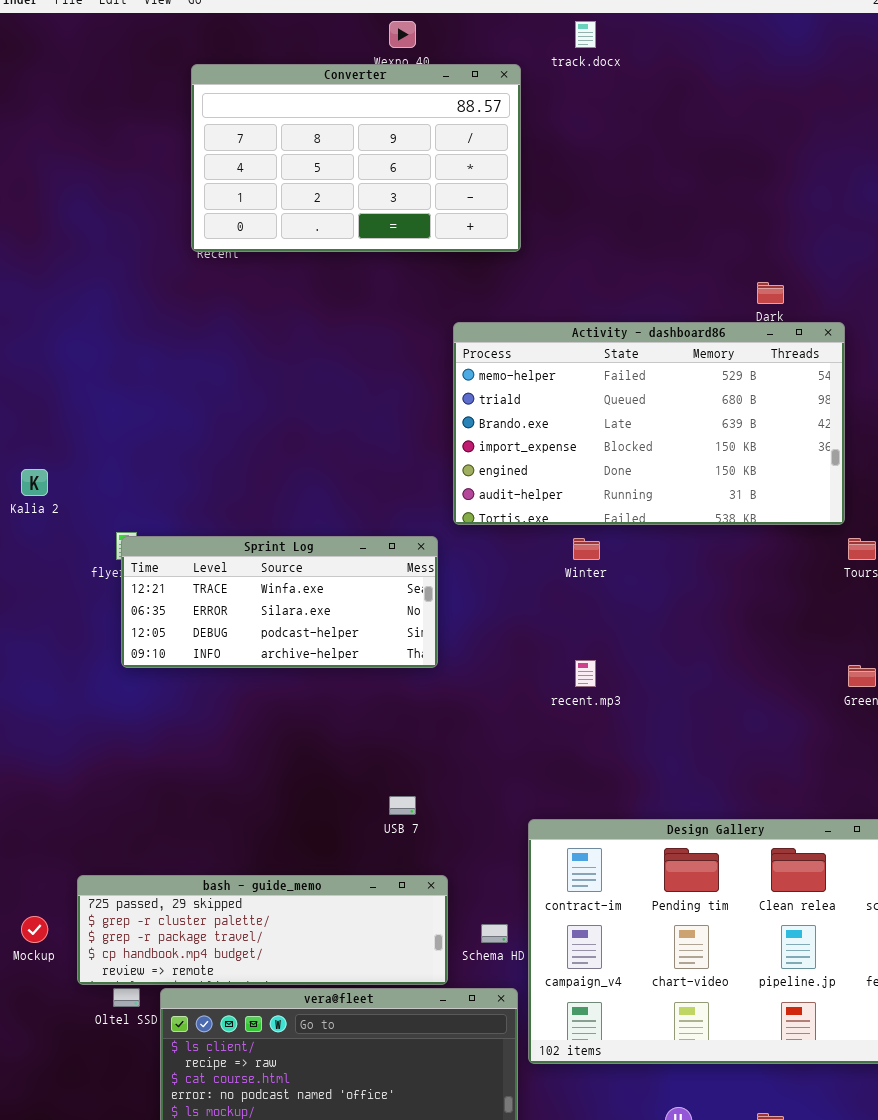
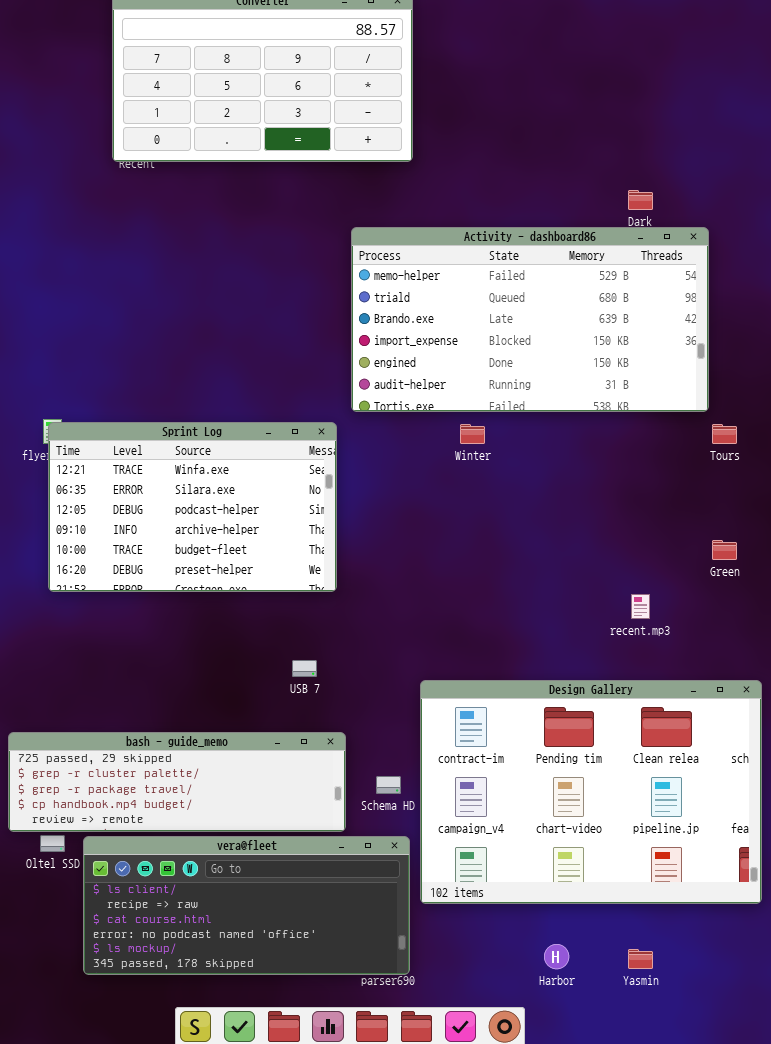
Sprint Log: [121,536,438,668] -> [48,422,337,592], resized
recent.mp3: [575,660,596,687] -> [631,594,650,619], moved

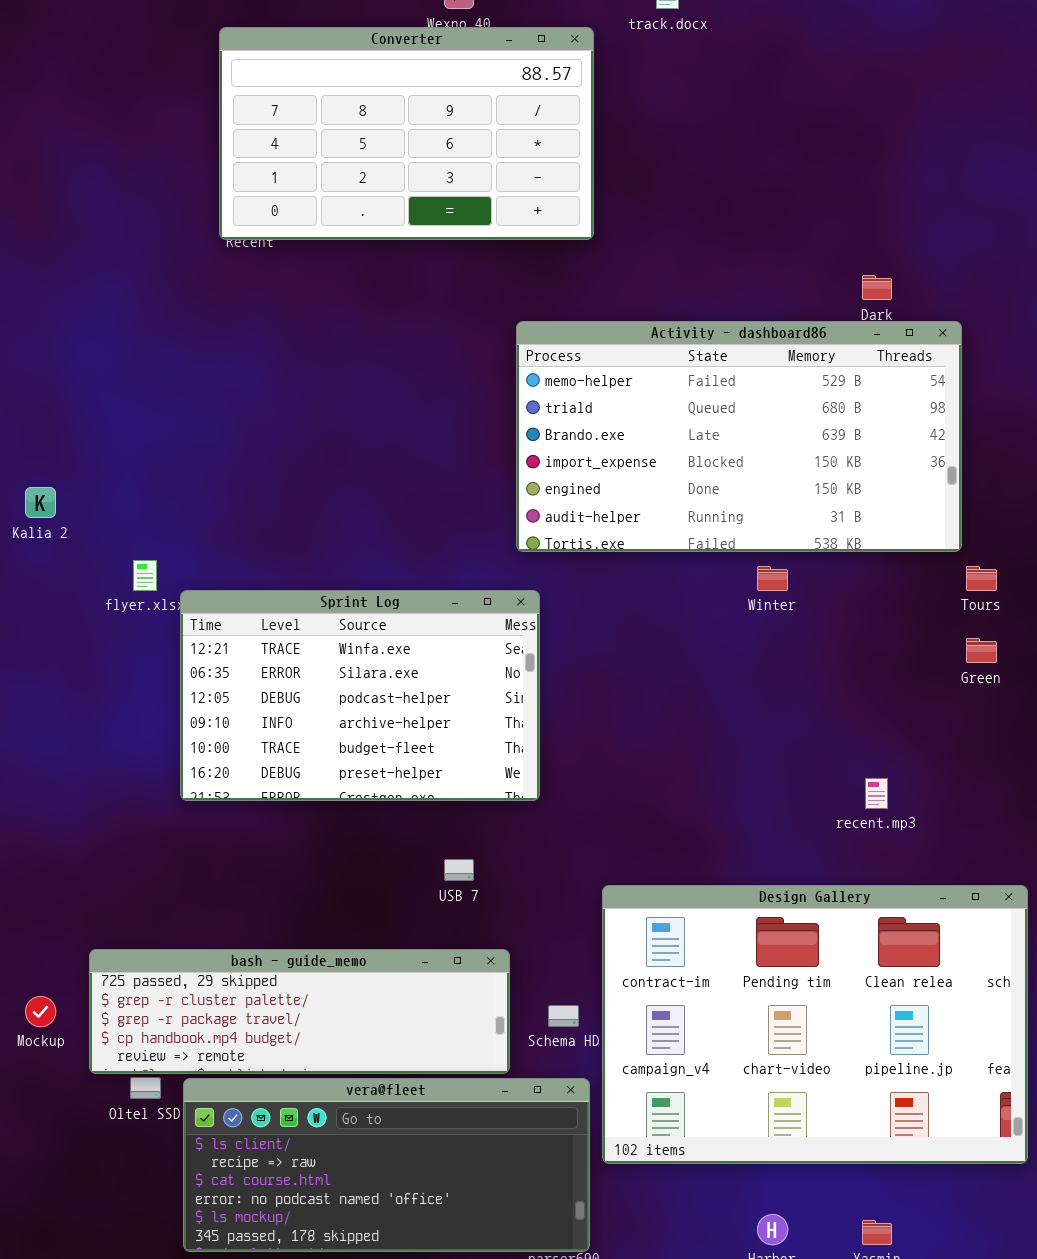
Sprint Log: [48,422,337,592] -> [180,590,540,801], moved
Winter: [460,424,485,444] -> [757,566,788,591], moved
Green: [712,540,737,560] -> [966,638,997,663], moved

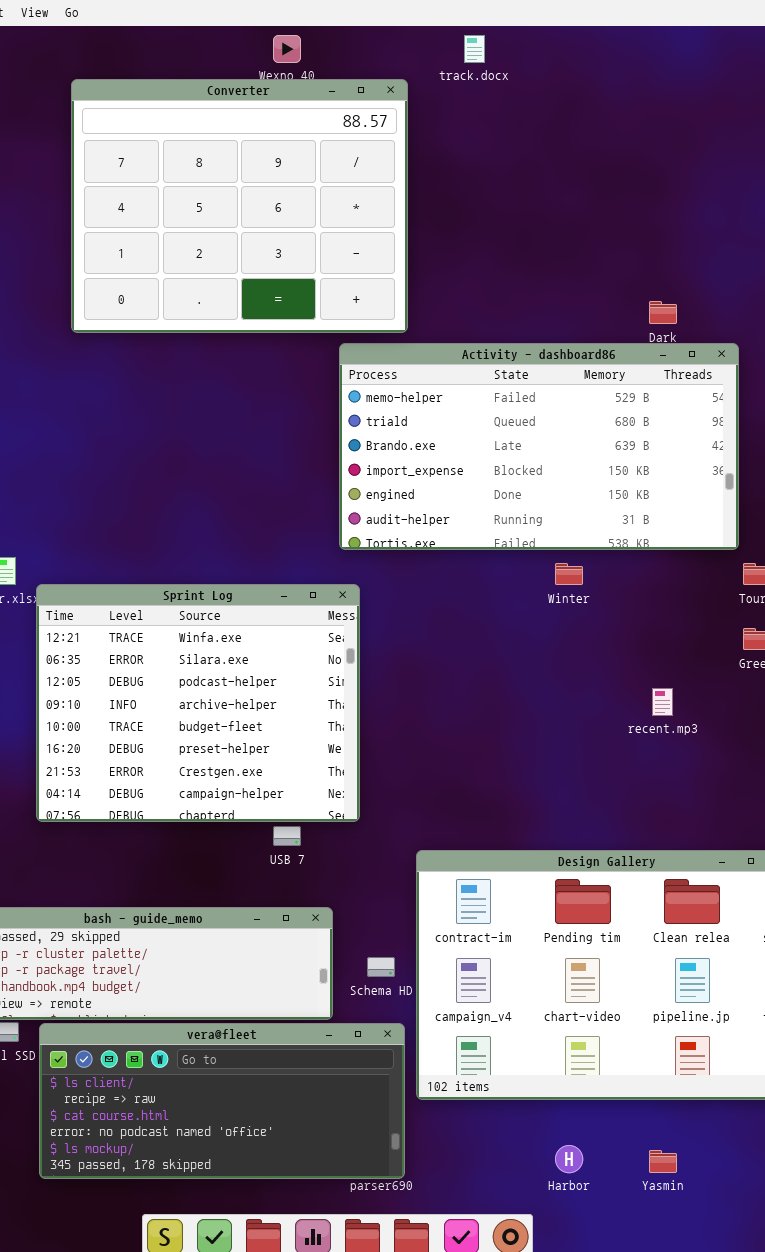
Converter: [219,27,594,240] -> [71,79,408,333], resized
Sprint Log: [180,590,540,801] -> [36,584,360,822], resized
recent.mp3: [865,778,888,809] -> [652,688,673,716], moved

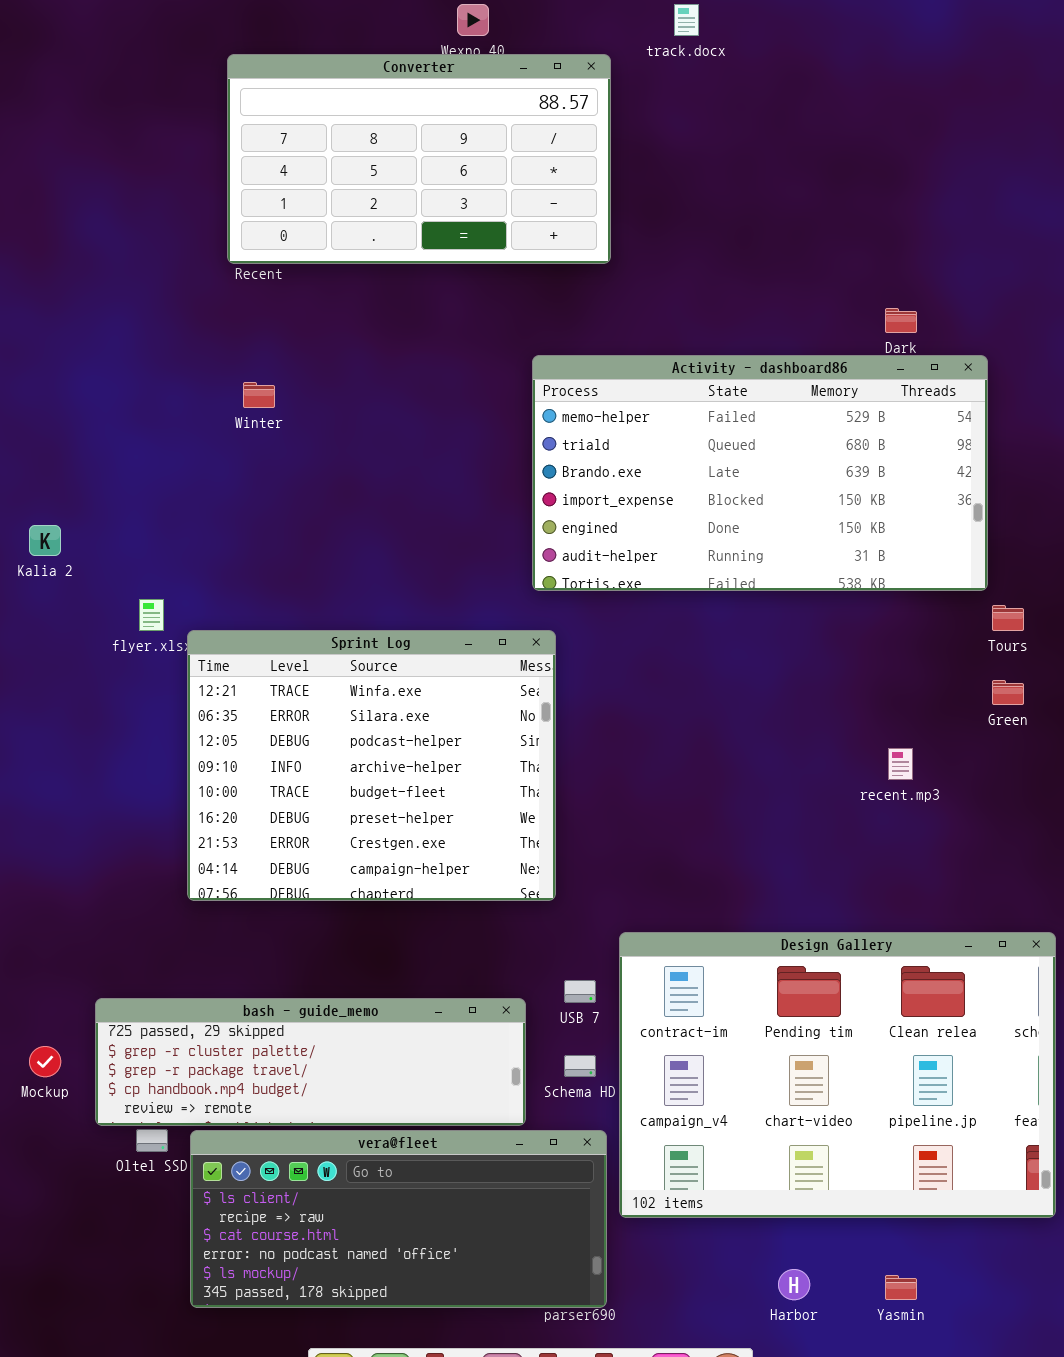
Converter: [71,79,408,333] -> [227,54,611,264], resized
Winter: [555,563,583,585] -> [243,382,275,408], moved
USB 7: [273,826,301,846] -> [564,980,596,1003], moved

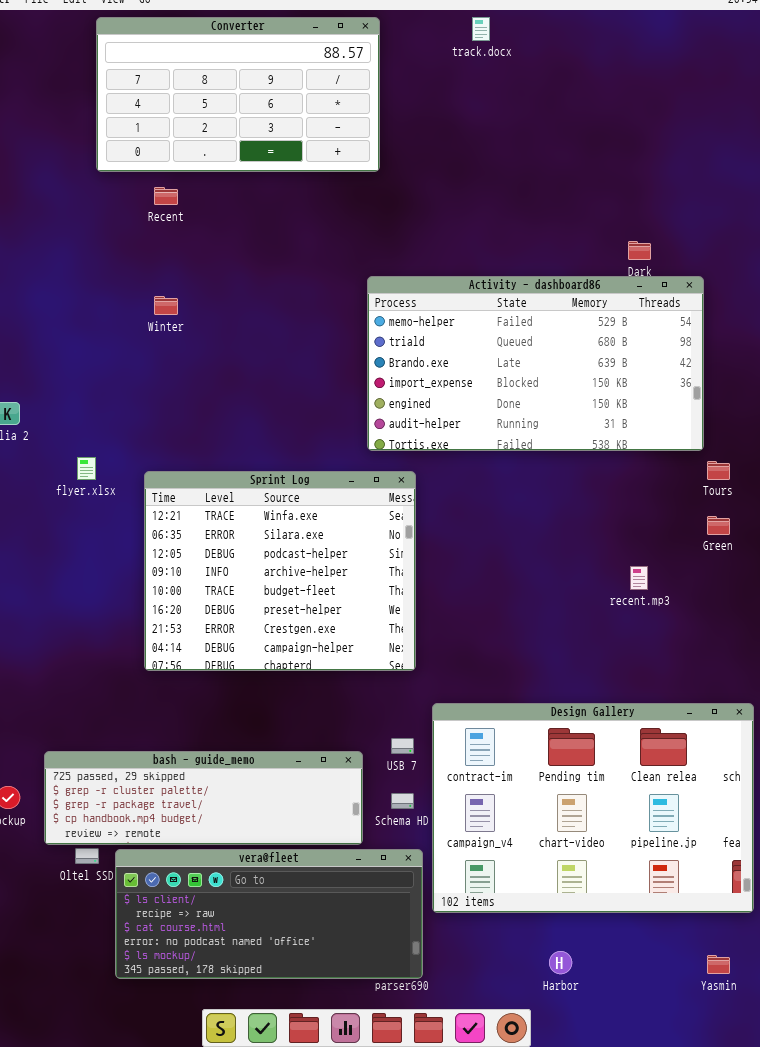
Converter: [227,54,611,264] -> [96,17,380,172], moved
Sprint Log: [187,630,556,901] -> [144,471,416,671], moved
Yasmin: [885,1275,917,1300] -> [707,955,730,974], moved

